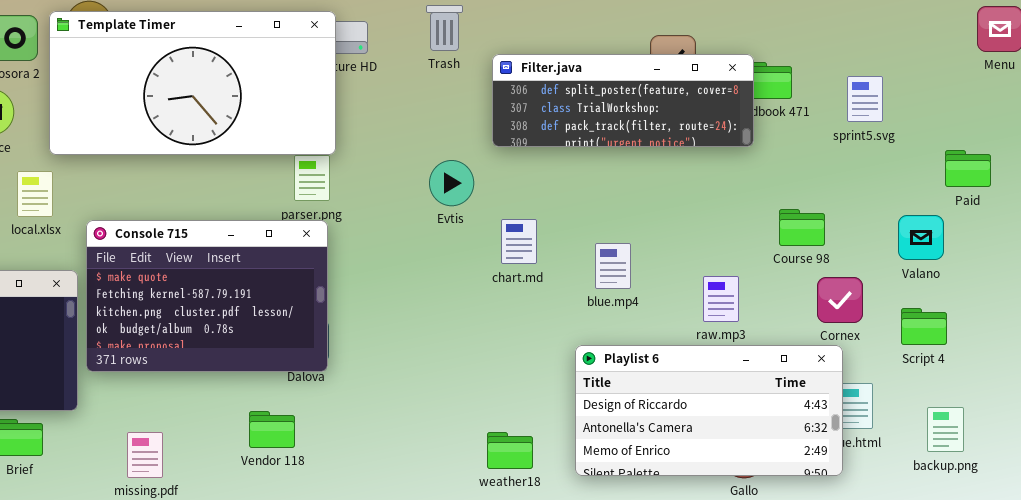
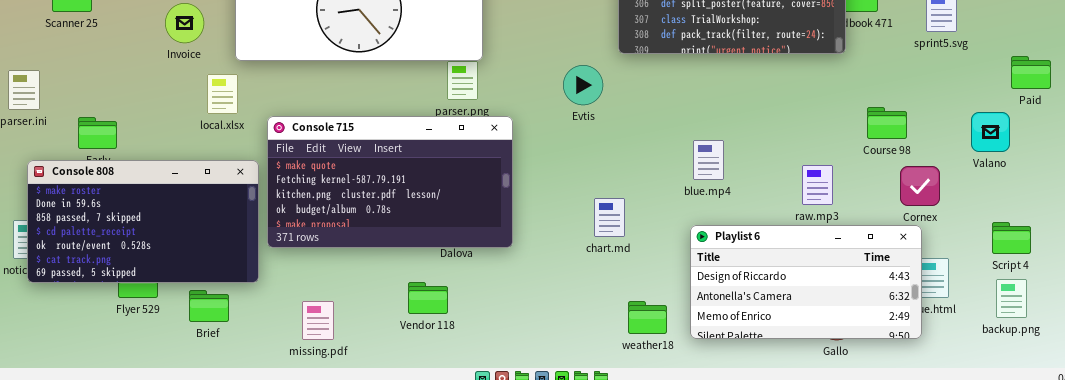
chart.md: [501,219,537,264] -> [594,198,625,237], moved
Console 715: [86,220,328,372] -> [267,116,513,248], resized
blue.mp4: [595,243,631,289] -> [693,140,724,180], moved
Script 4: [901,308,947,345] -> [992,222,1031,254], moved
weather18: [487,432,533,469] -> [628,301,667,334], moved

